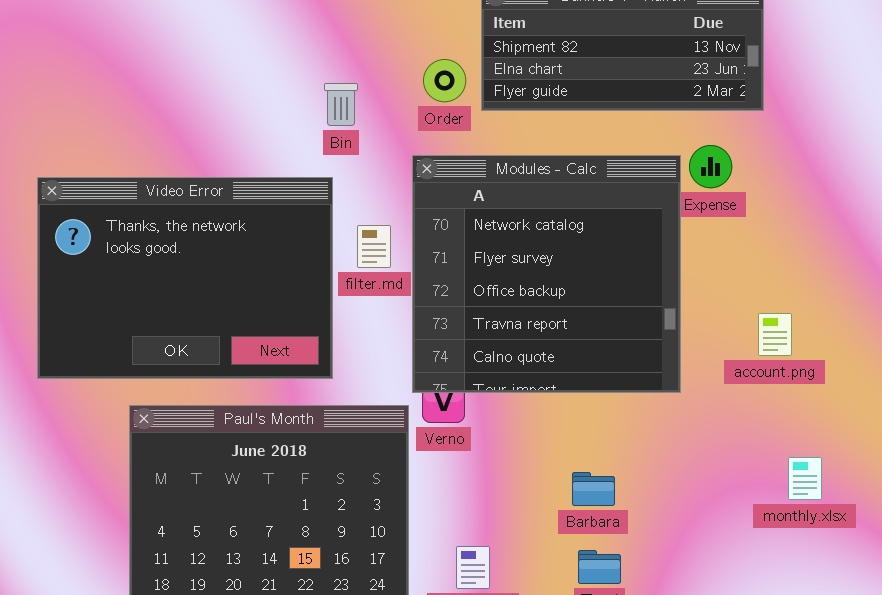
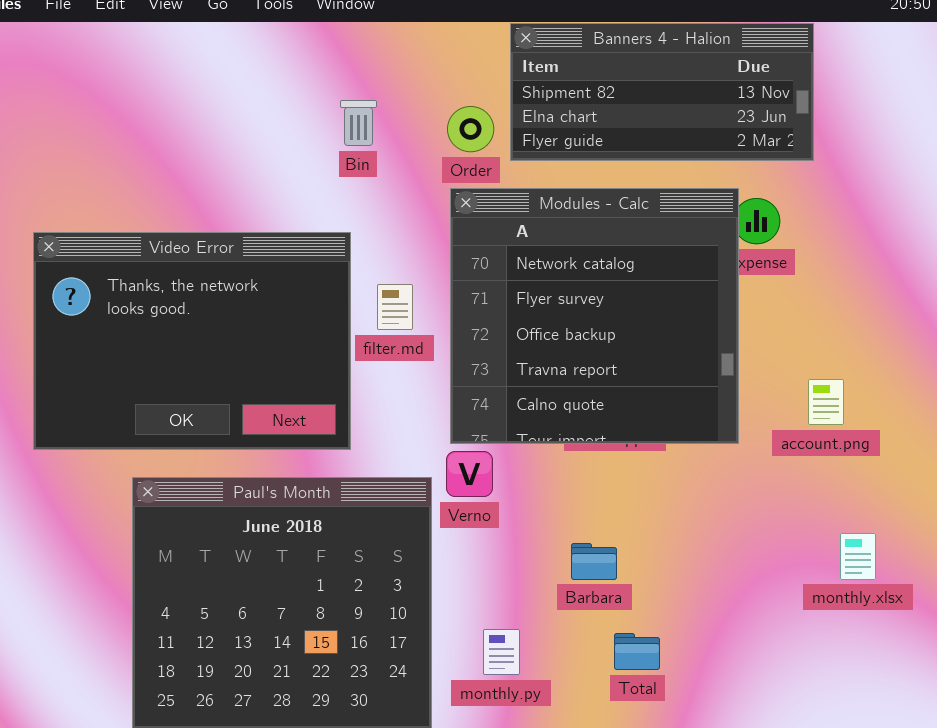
Bin: [324,83,358,126] -> [340,100,377,146], moved
Modules - Calc: [412,155,681,393] -> [450,188,739,444], moved
Barbara: [572,472,615,506] -> [571,543,617,580], moved

